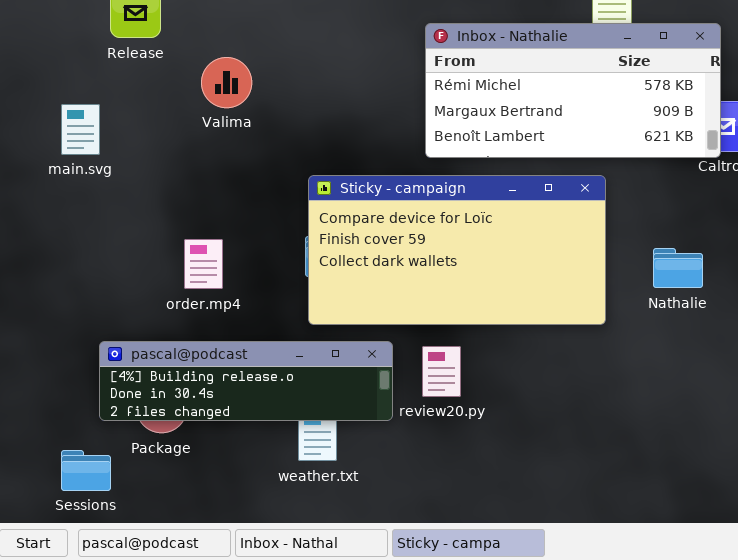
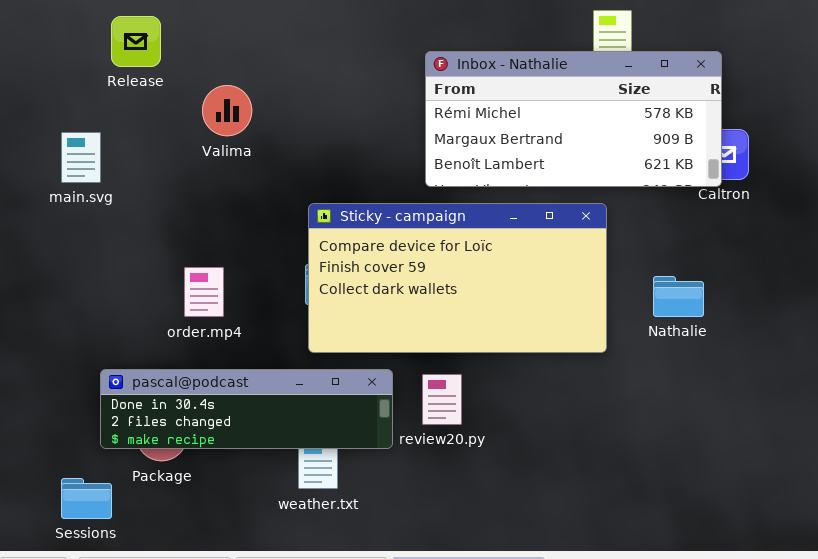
pascal@podcast: [99,341,393,421] -> [100,369,393,449], scrolled down 1 row

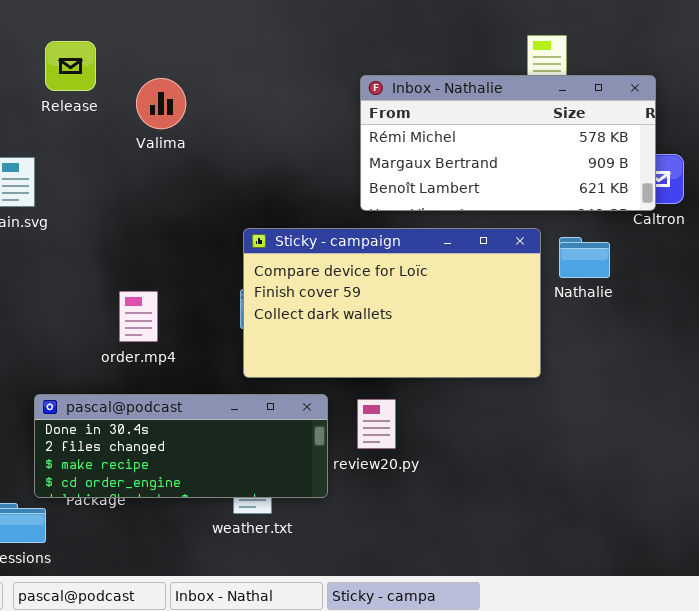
Valima: [202,85,252,136] -> [136,78,186,129], moved
Nathalie: [653,276,704,317] -> [559,237,610,278], moved
pascal@podcast: [100,369,393,449] -> [34,394,328,498], resized

